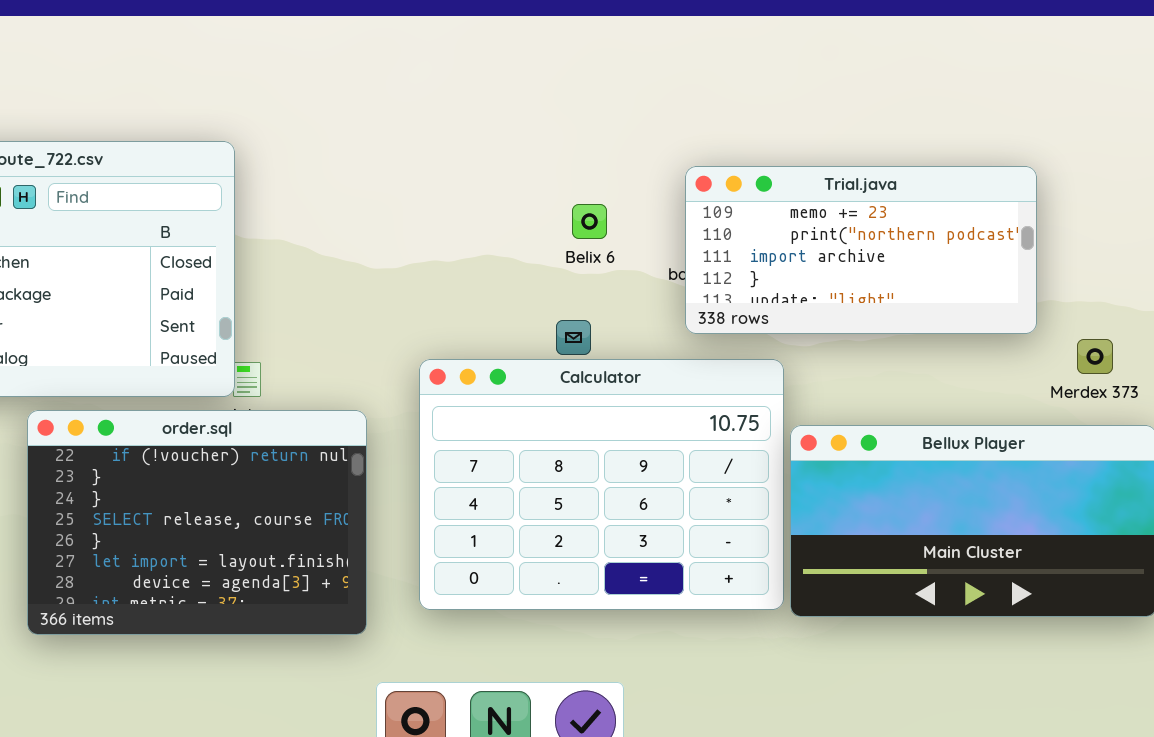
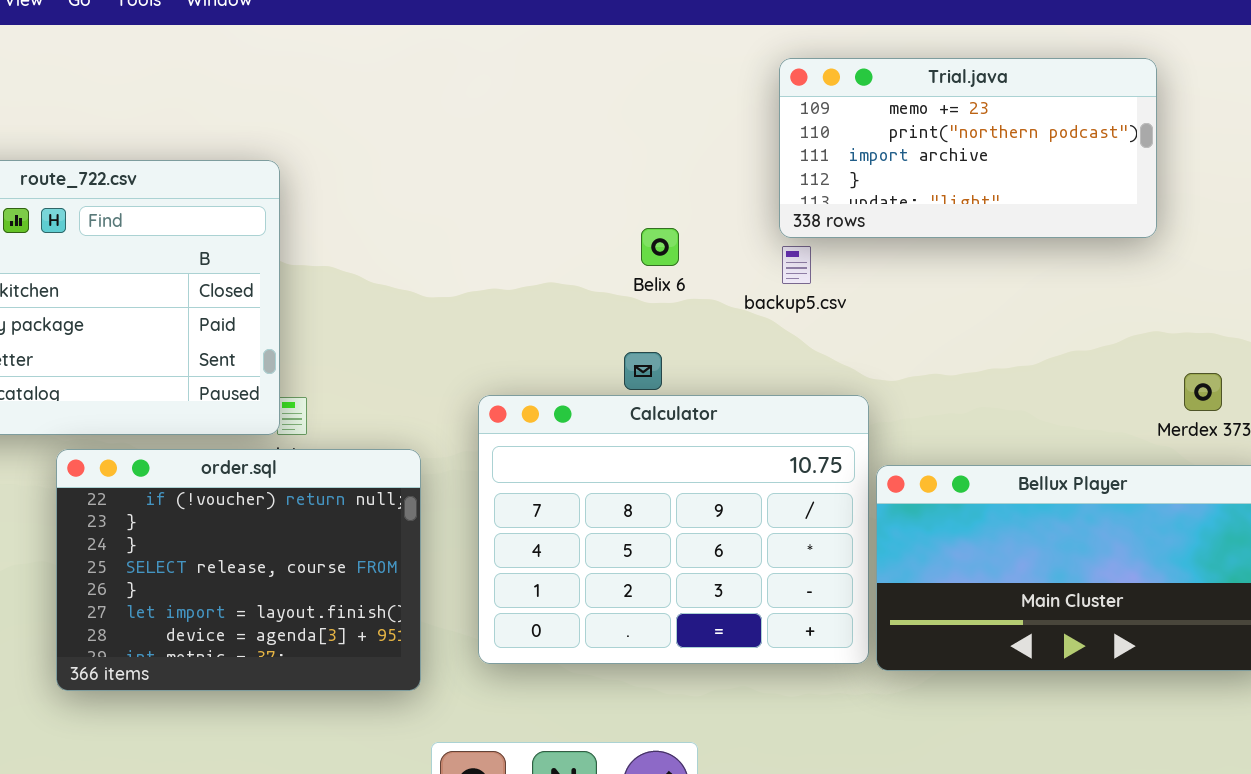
Trial.java: [685,166,1037,334] -> [779,58,1157,238], moved

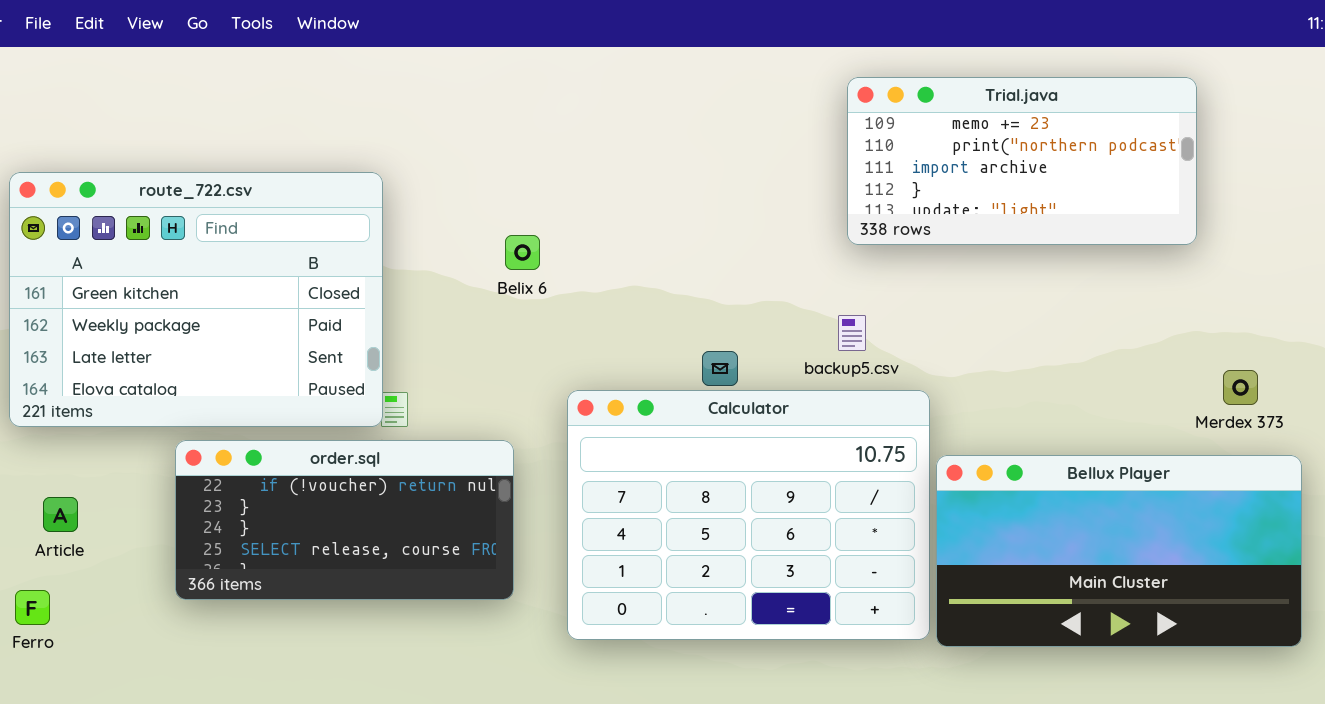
Belix 6: [641,228,679,266] -> [505,235,540,270], moved
backup5.csv: [782,246,811,284] -> [838,315,866,351], moved
order.sql: [56,449,421,691] -> [175,440,514,600], resized

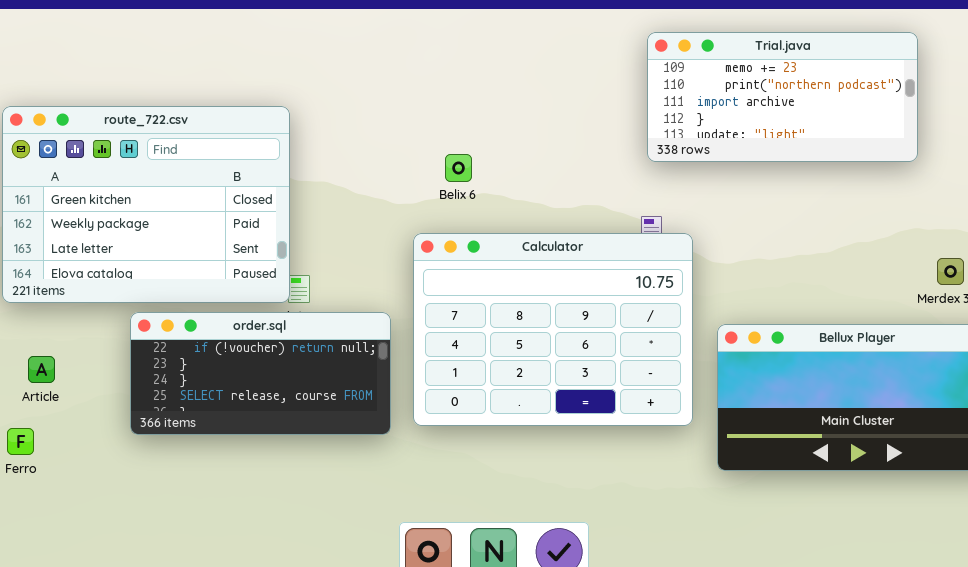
Belix 6: [505,235,540,270] -> [445,154,472,182], moved
Calculator: [567,390,930,640] -> [413,233,693,426], moved

